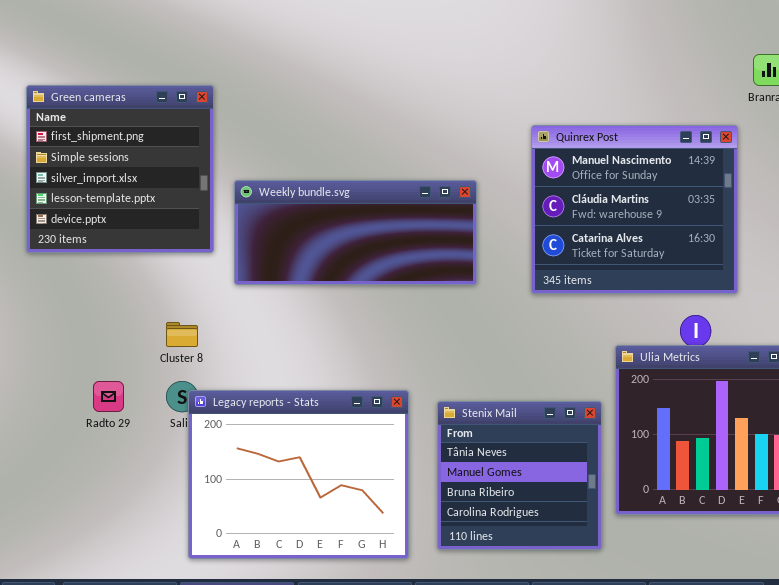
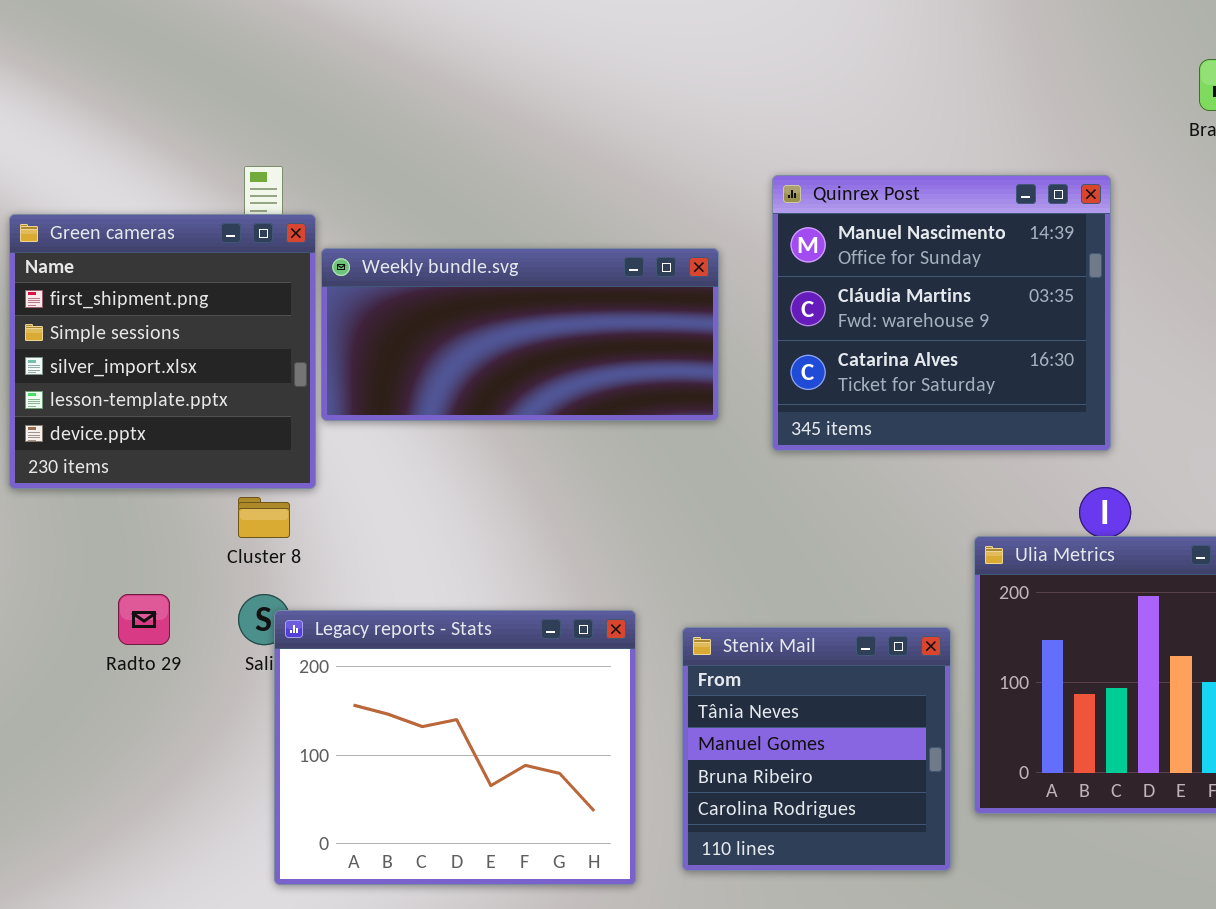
Green cameras: [26,85,214,253] -> [9,214,316,489], moved
Quinrex Post: [531,125,738,294] -> [772,175,1111,451], moved
Weekly bundle.svg: [234,180,477,285] -> [321,248,719,421], moved

